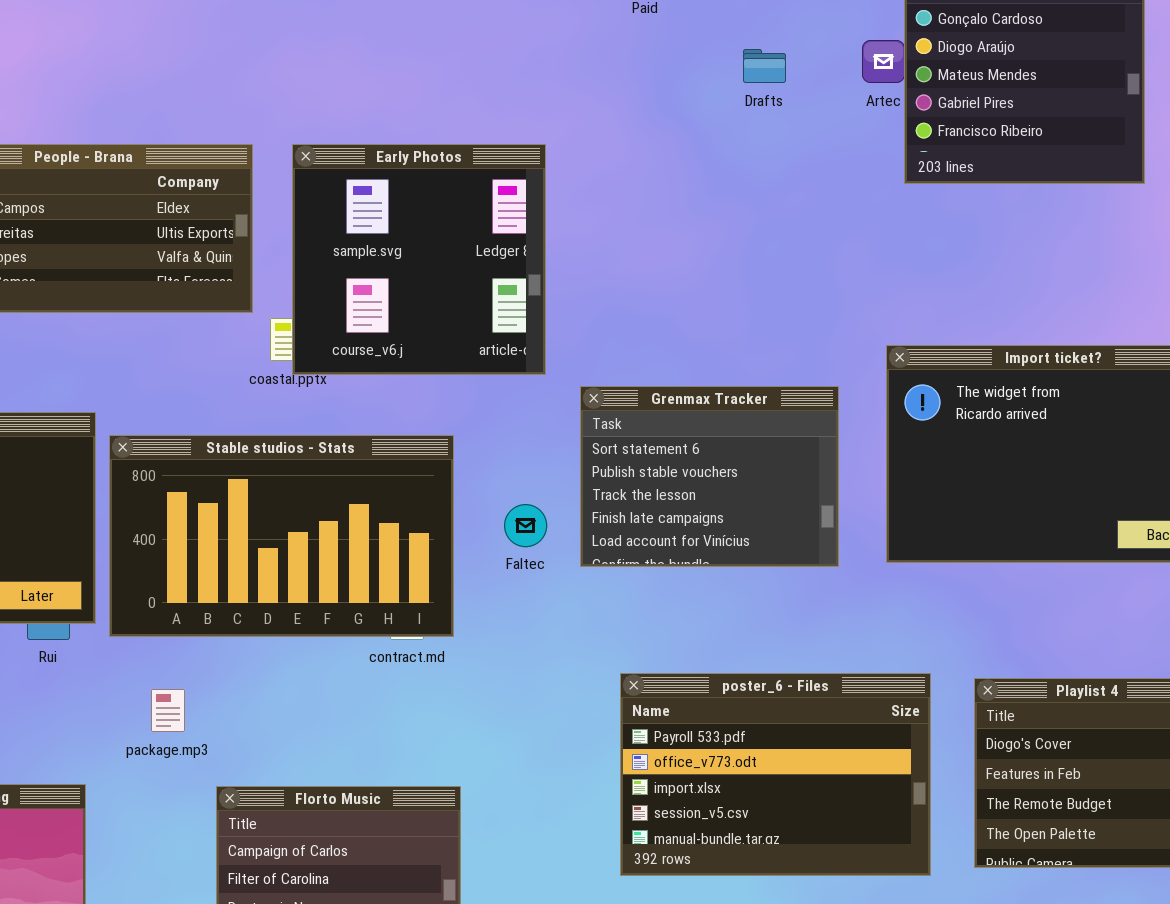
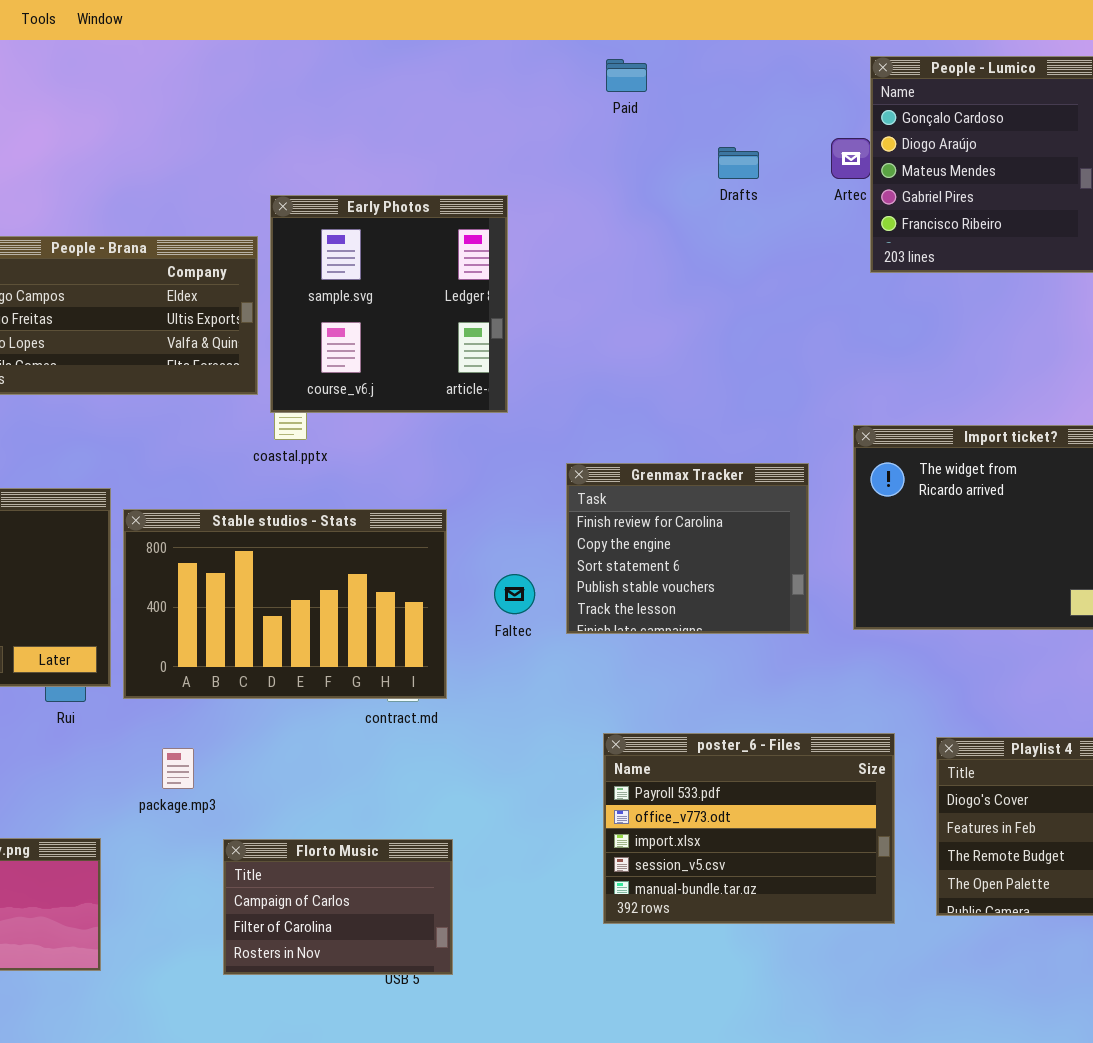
Early Photos: [292,144,546,375] -> [270,195,508,413], moved
Grenmax Tracker: [580,386,839,567] -> [566,463,809,634], scrolled up 2 rows

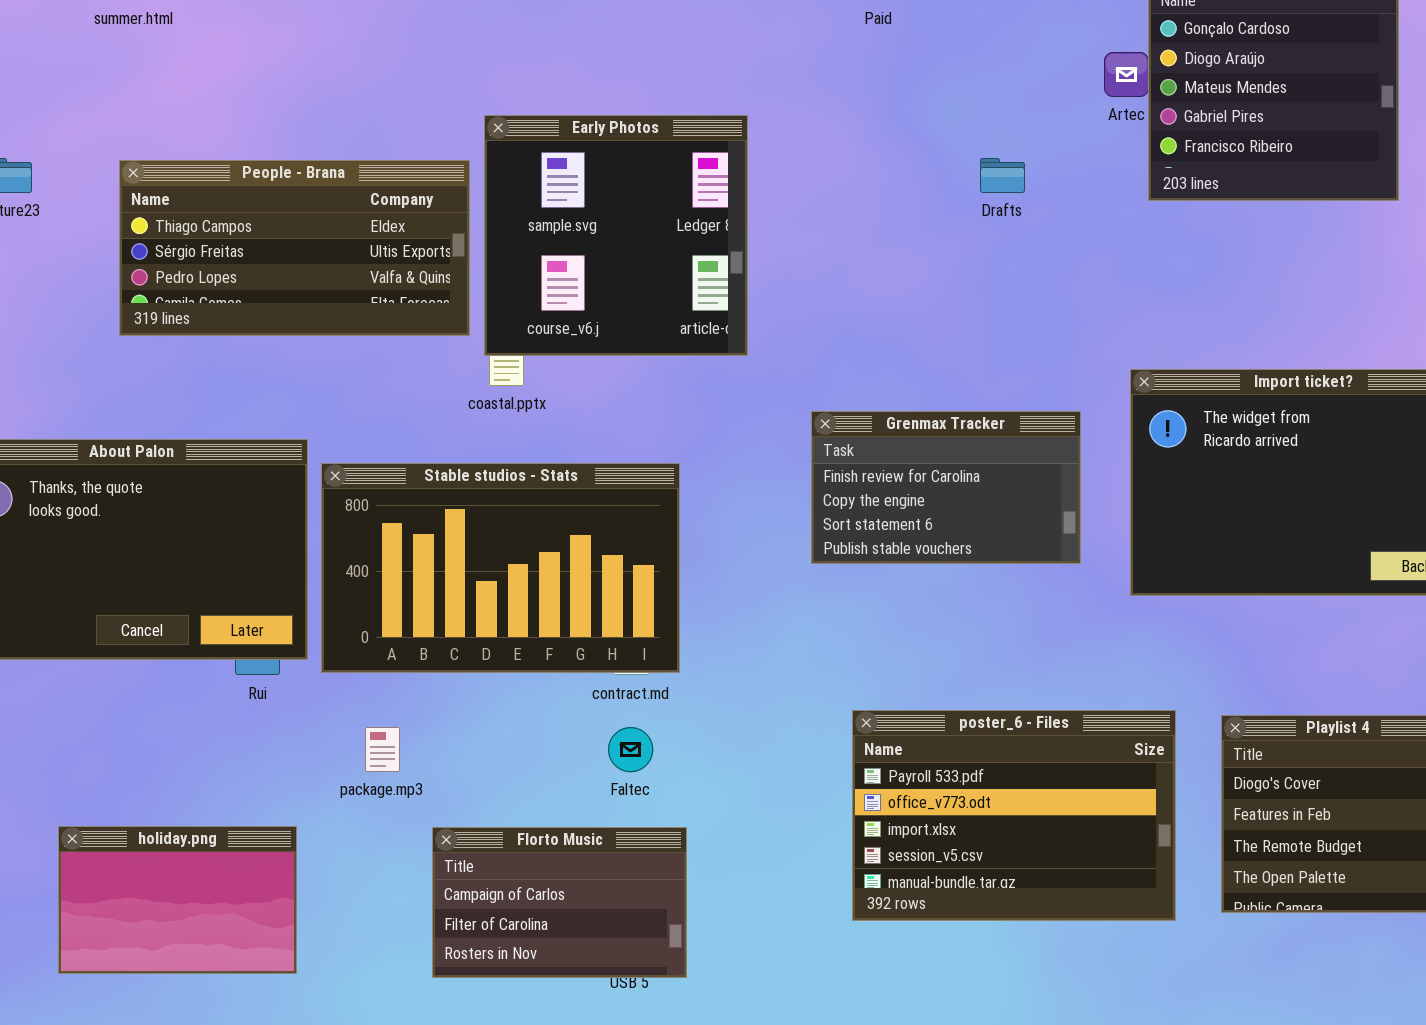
Drafts: [718,147,759,179] -> [980,158,1025,193], moved
Grenmax Tracker: [566,463,809,634] -> [811,411,1081,564], resized
Faltec: [494,574,535,614] -> [608,727,653,772], moved

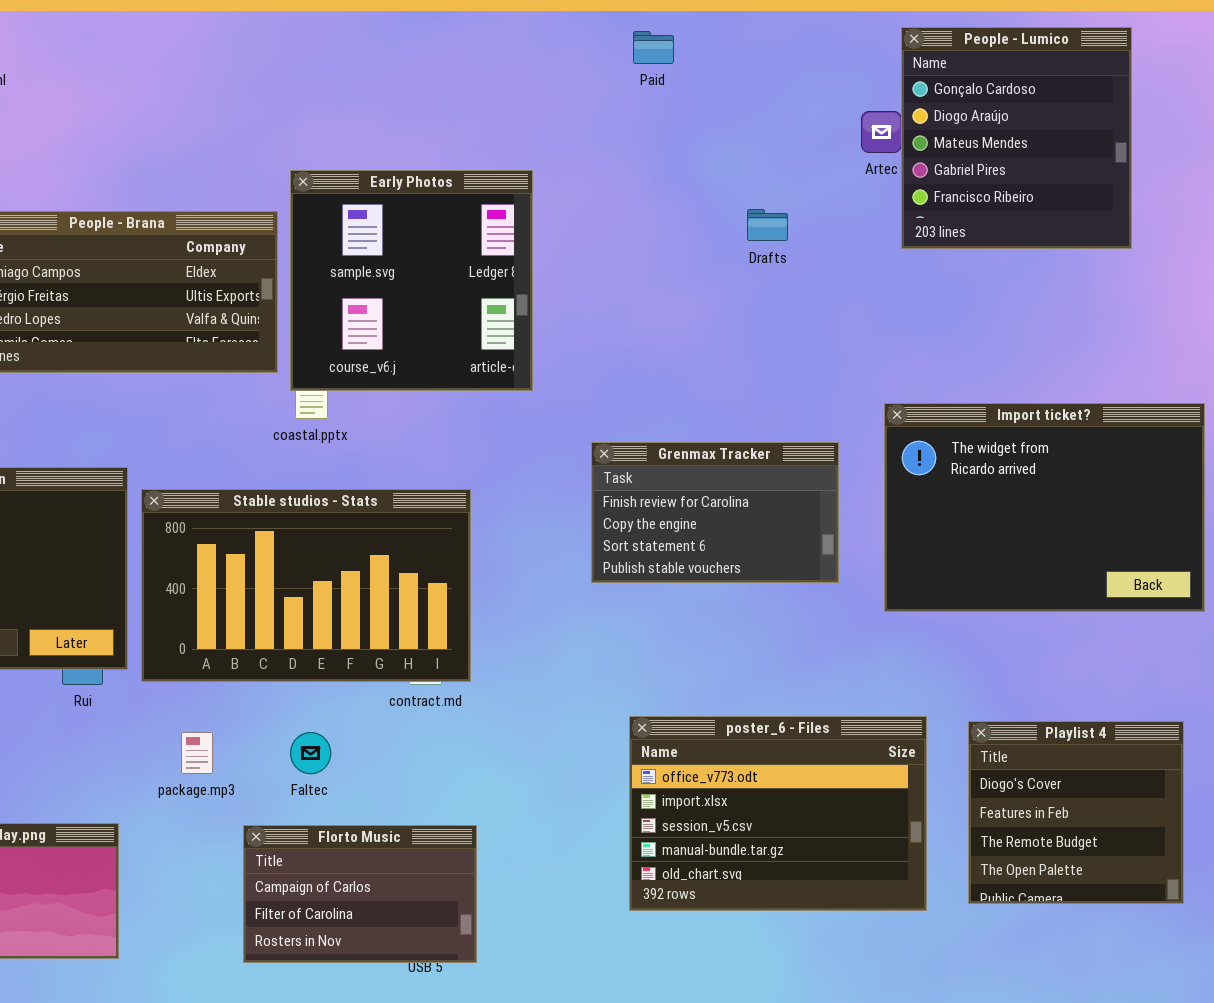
poster_6 - Files: [852,710,1176,921] -> [629,716,927,911], scrolled down 1 row
Faltec: [608,727,653,772] -> [290,732,331,774], moved

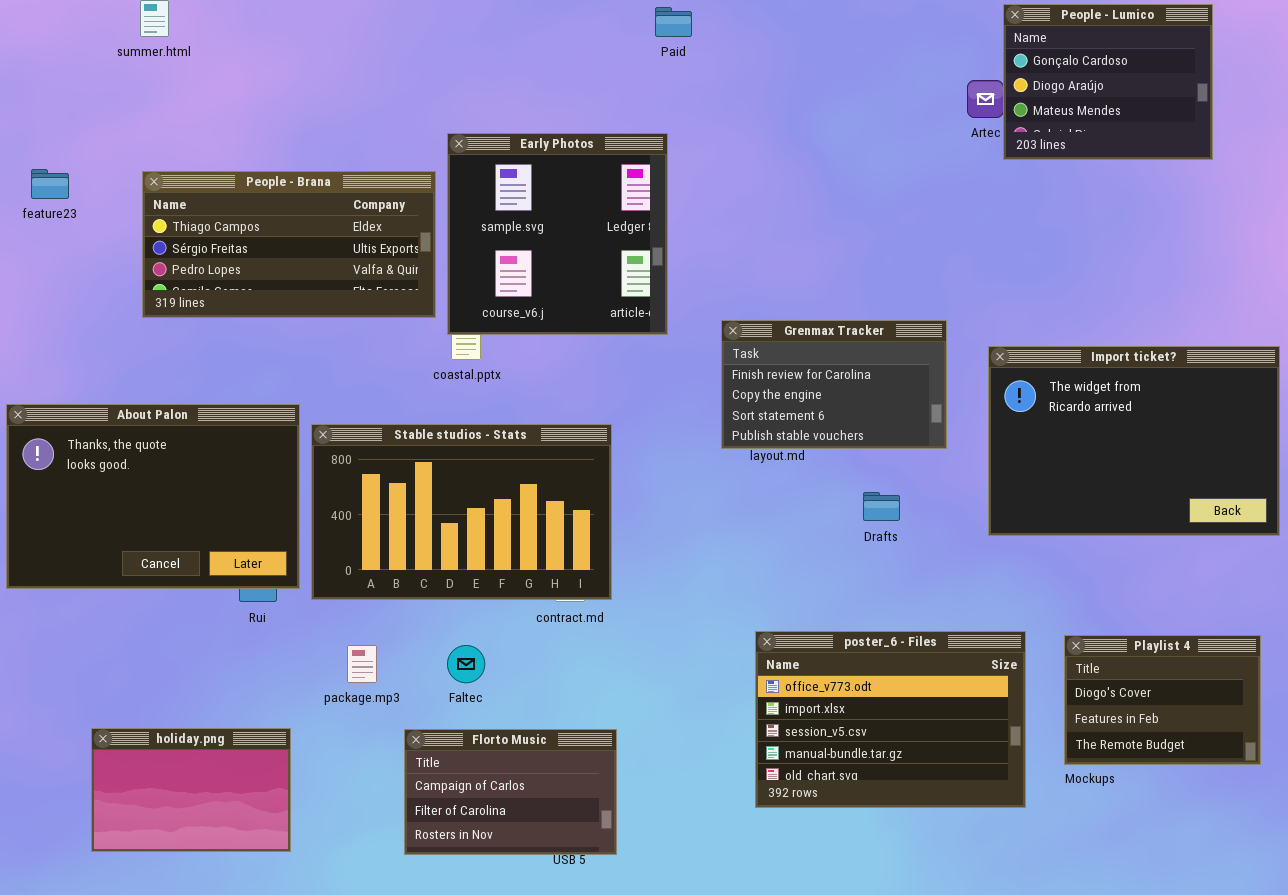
People - Lumico: [901,27,1132,249] -> [1003,4,1213,160], resized
Paid: [633,31,674,64] -> [655,7,692,37], moved
Drafts: [747,209,788,241] -> [863,492,900,521], moved
Grenmax Tracker: [591,442,839,583] -> [721,320,947,449], moved
Playlist 4: [968,721,1184,904] -> [1064,635,1261,765], resized

